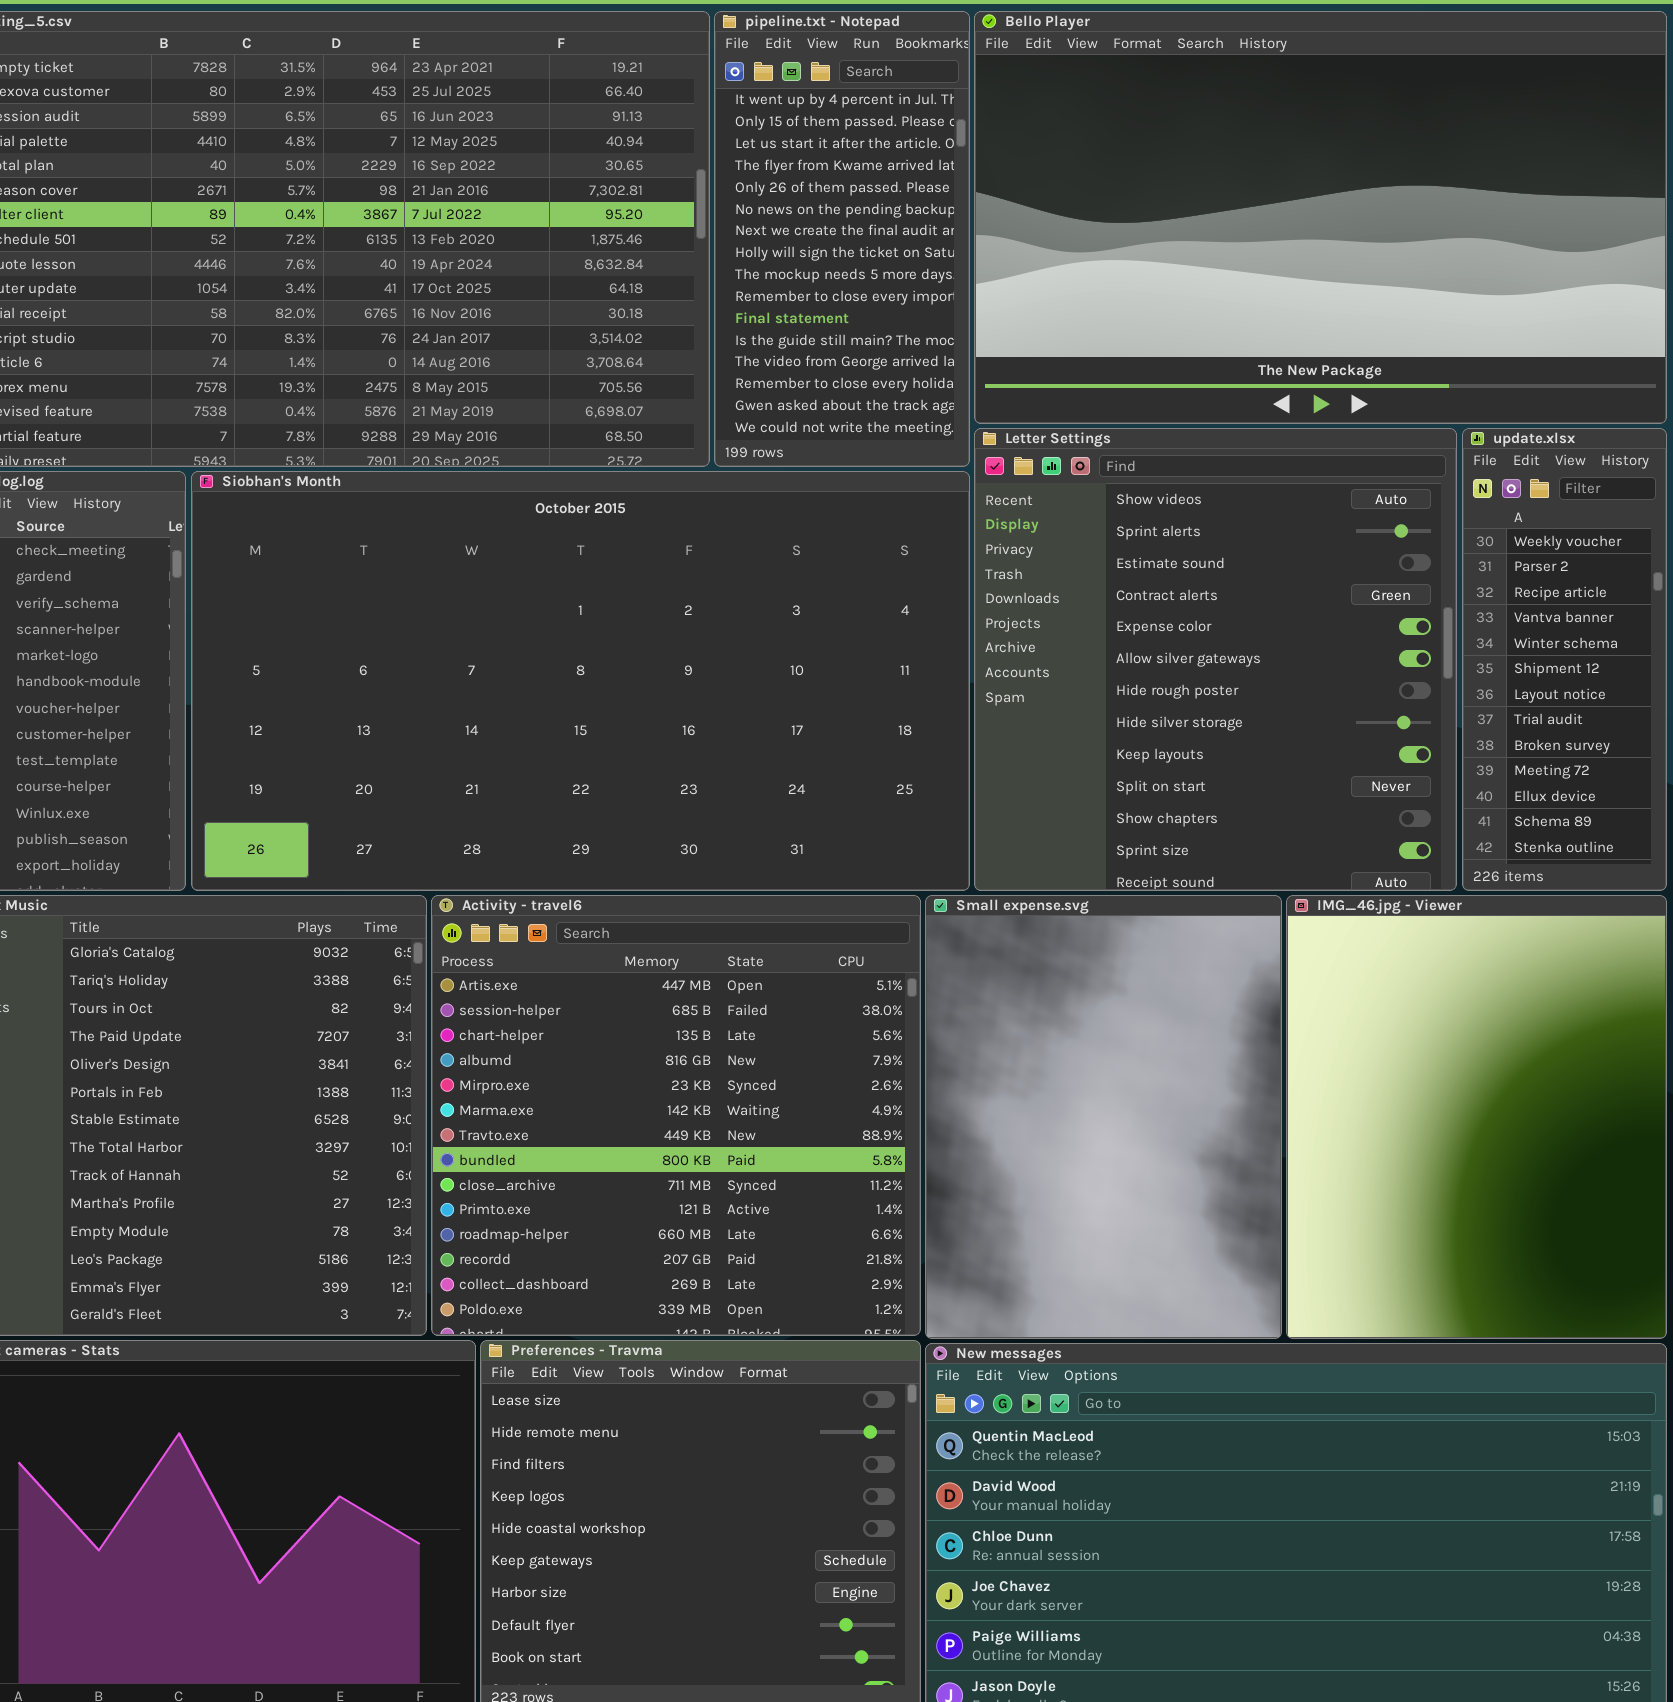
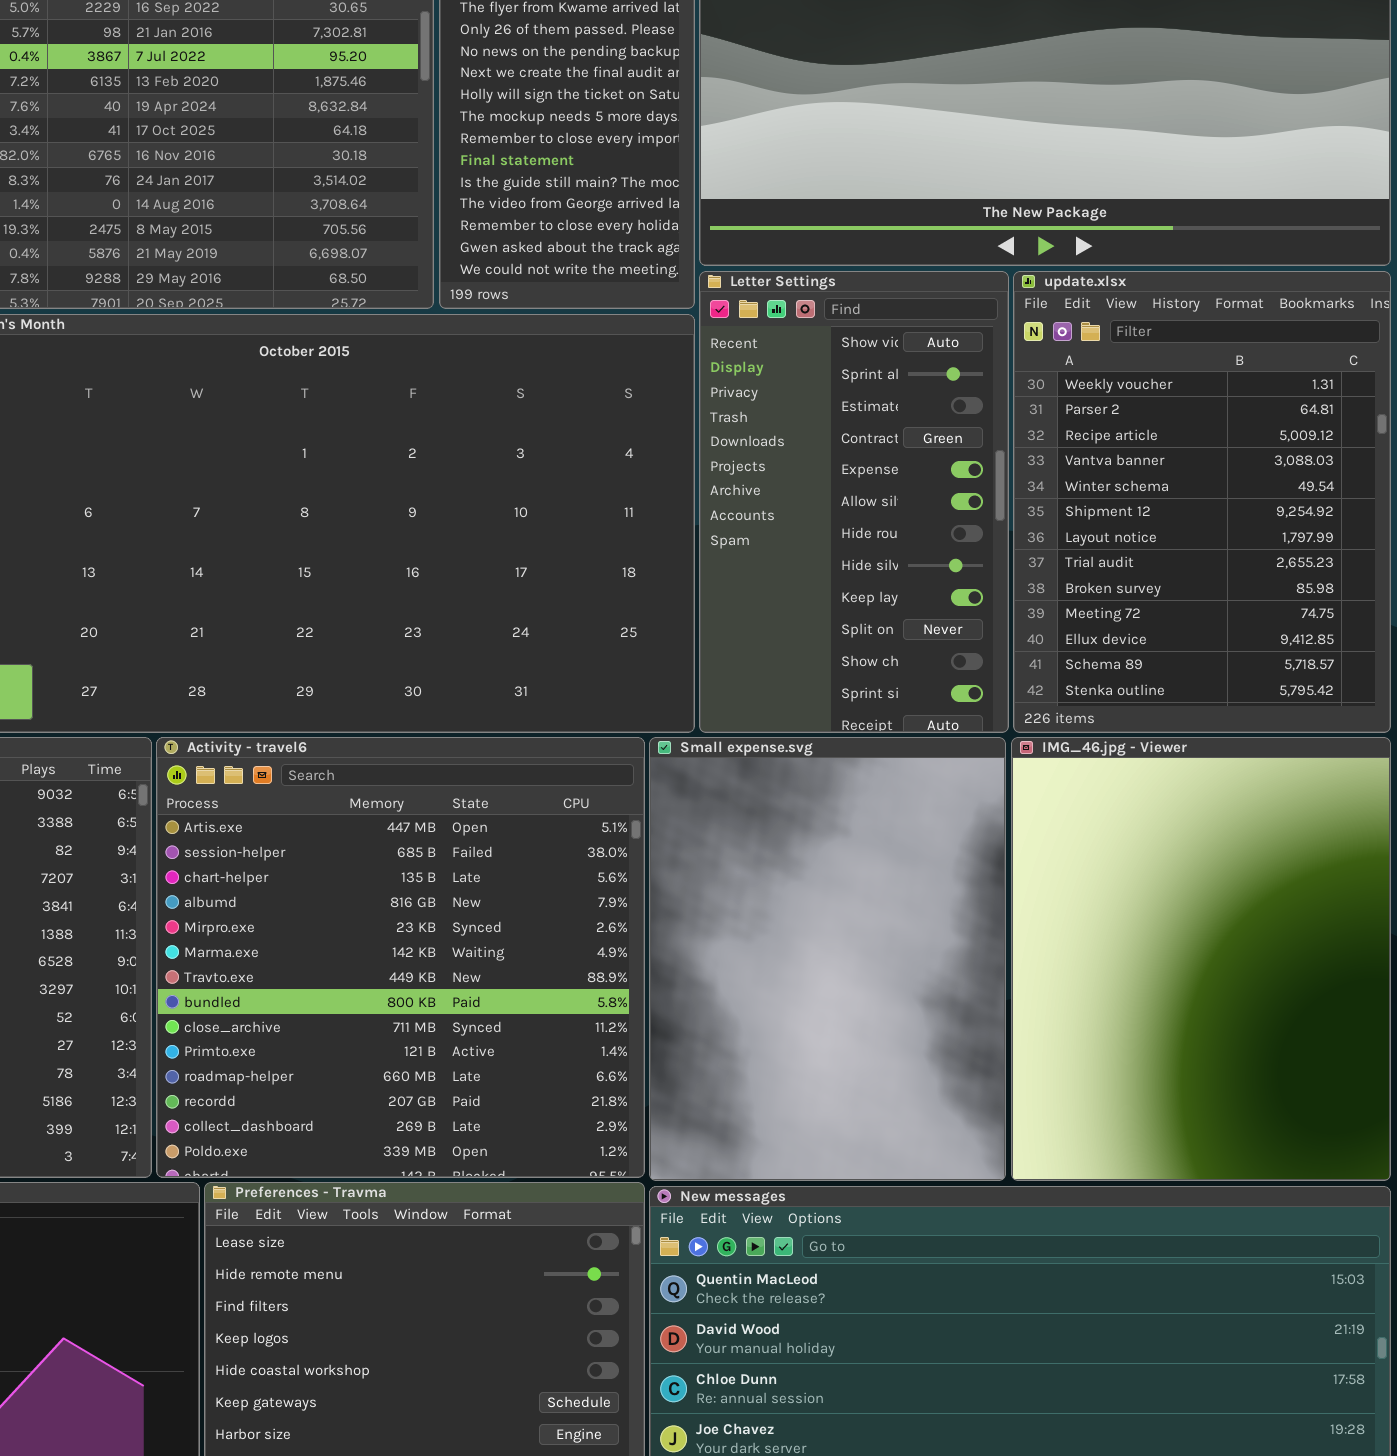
Letter Settings: [974,428,1457,891] -> [699,271,1009,733], resized
update.xlsx: [1462,428,1667,891] -> [1013,271,1391,733], resized

